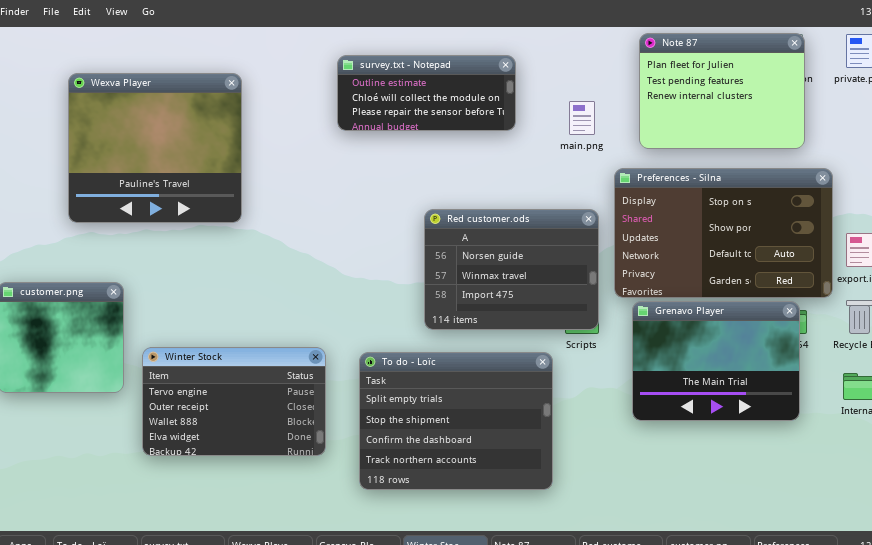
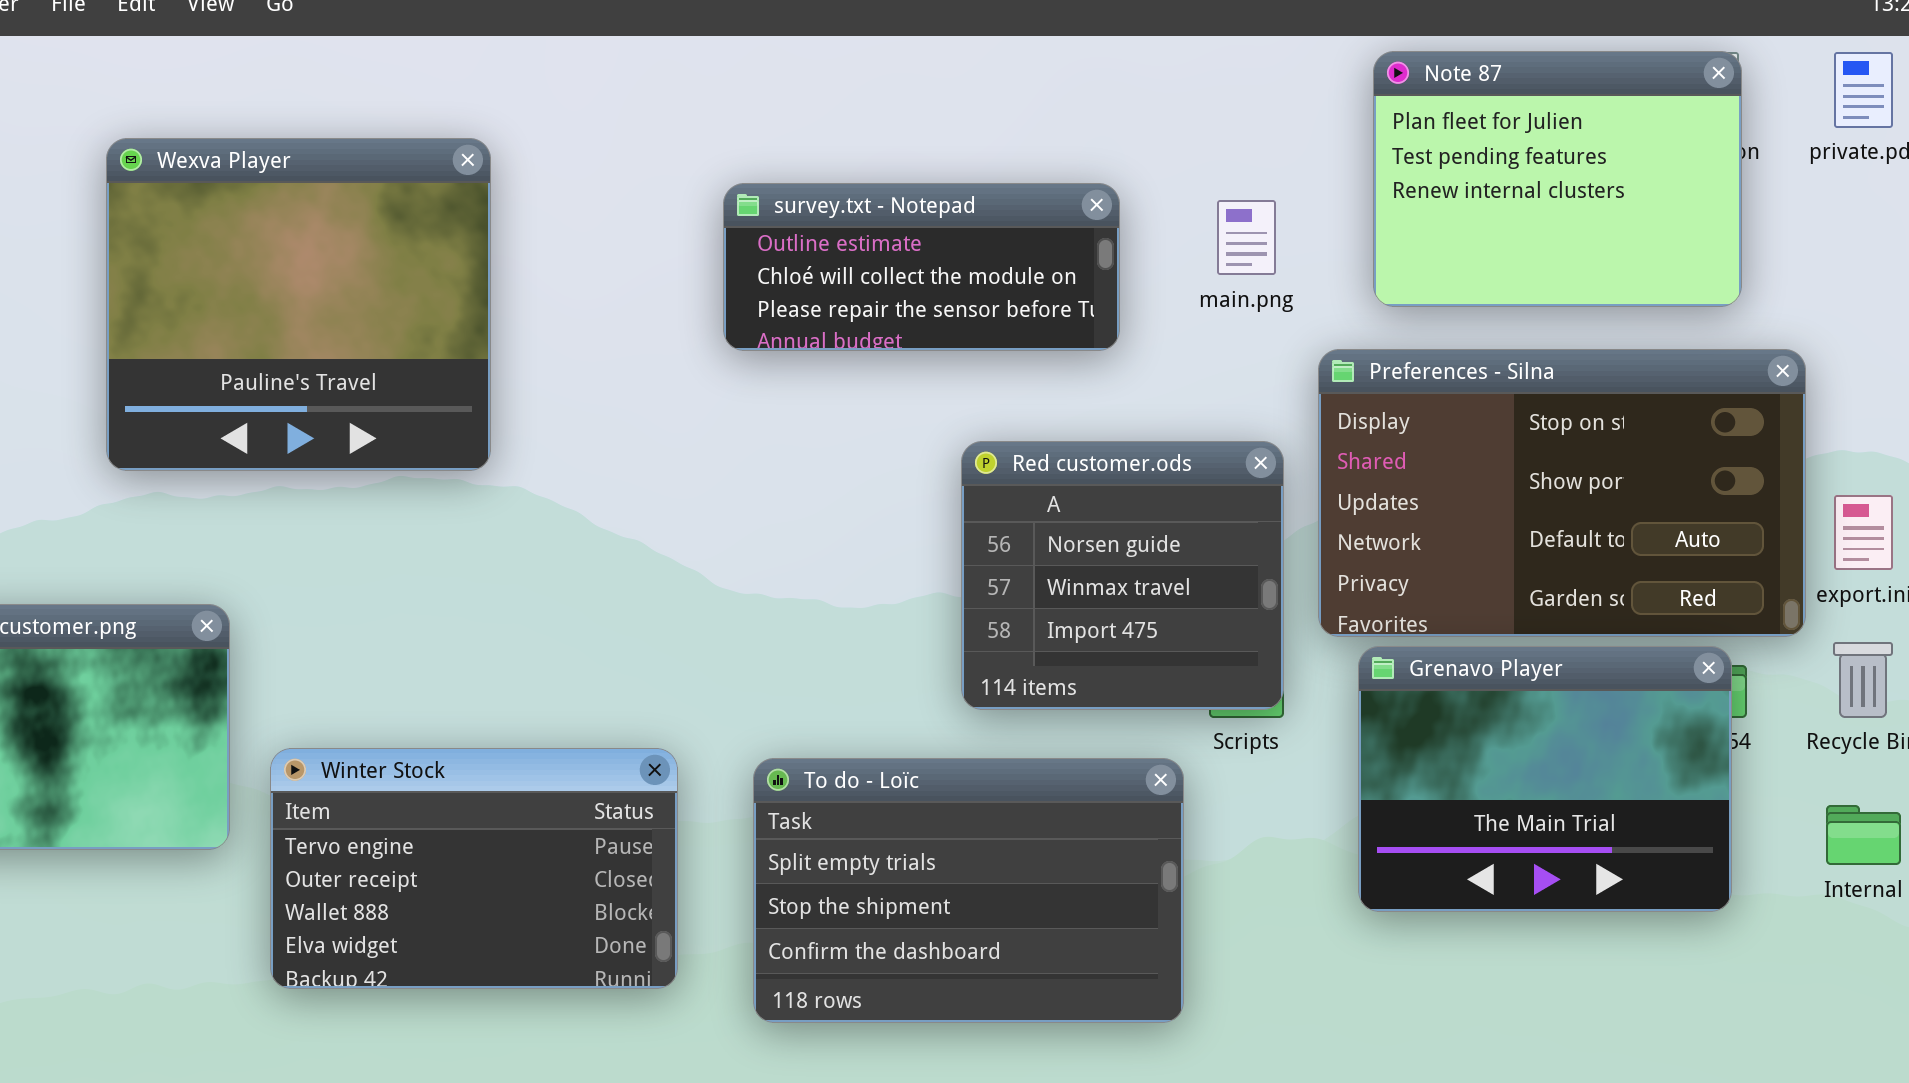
survey.txt - Notepad: [337,55,516,131] -> [723,183,1120,351], moved
Red customer.ods: [424,209,599,330] -> [961,441,1284,710], resized
To do - Loïc: [359,352,553,490] -> [753,758,1184,1023], resized

